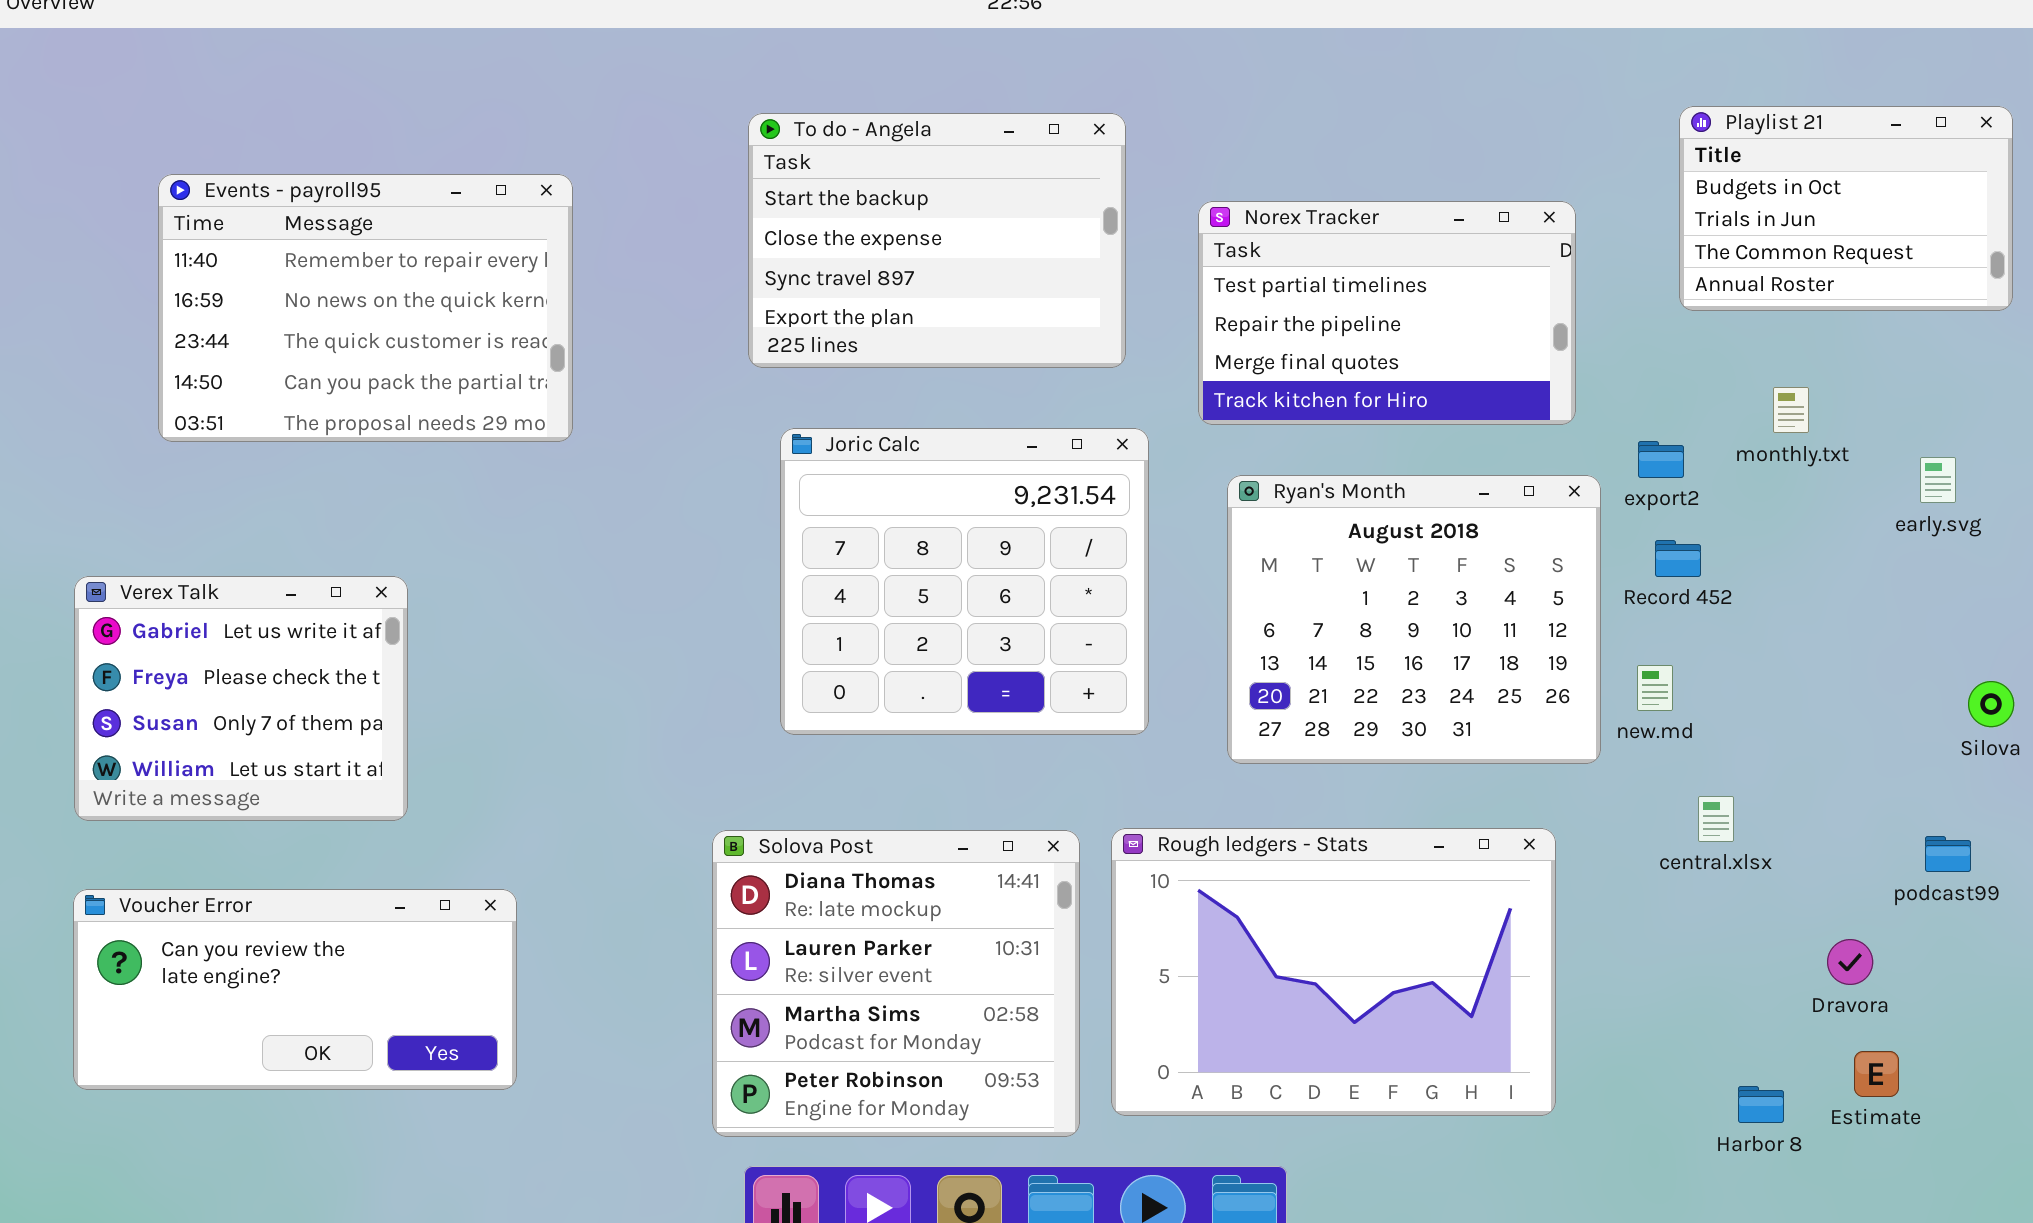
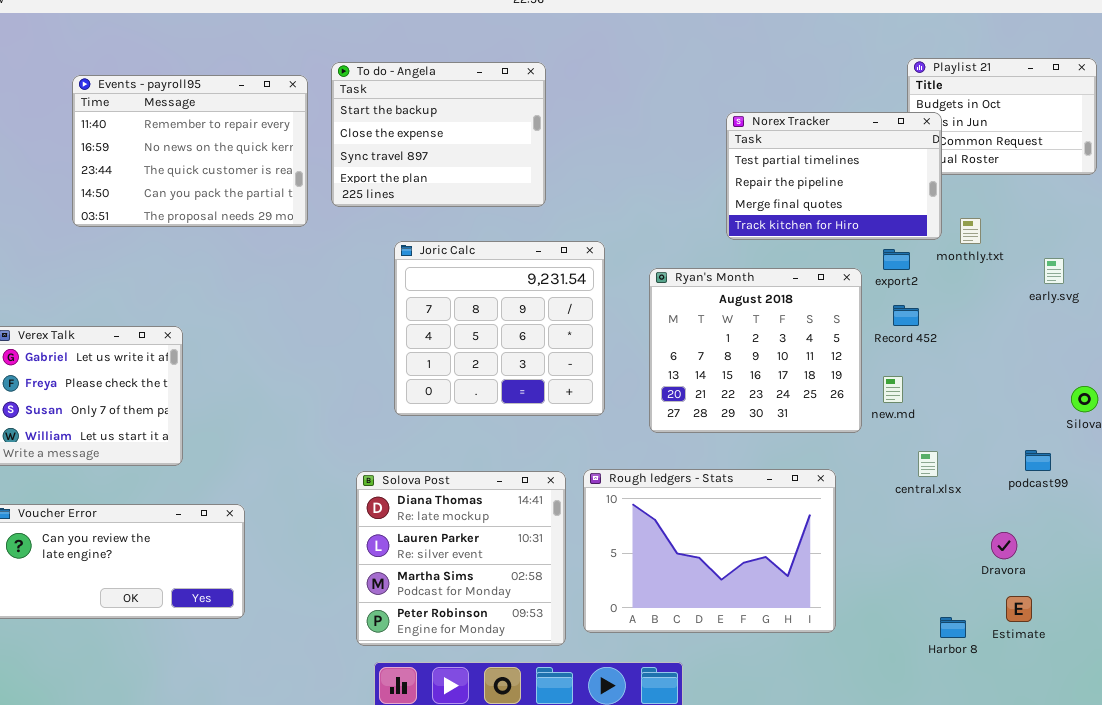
To do - Angela: [748,113,1126,368] -> [331,62,546,207], moved
Events - payroll95: [158,174,573,442] -> [72,75,308,227], moved
Norex Tracker: [1198,201,1576,425] -> [726,112,942,240], moved
podcast99: [1925,836,1971,872] -> [1025,450,1051,471], moved

